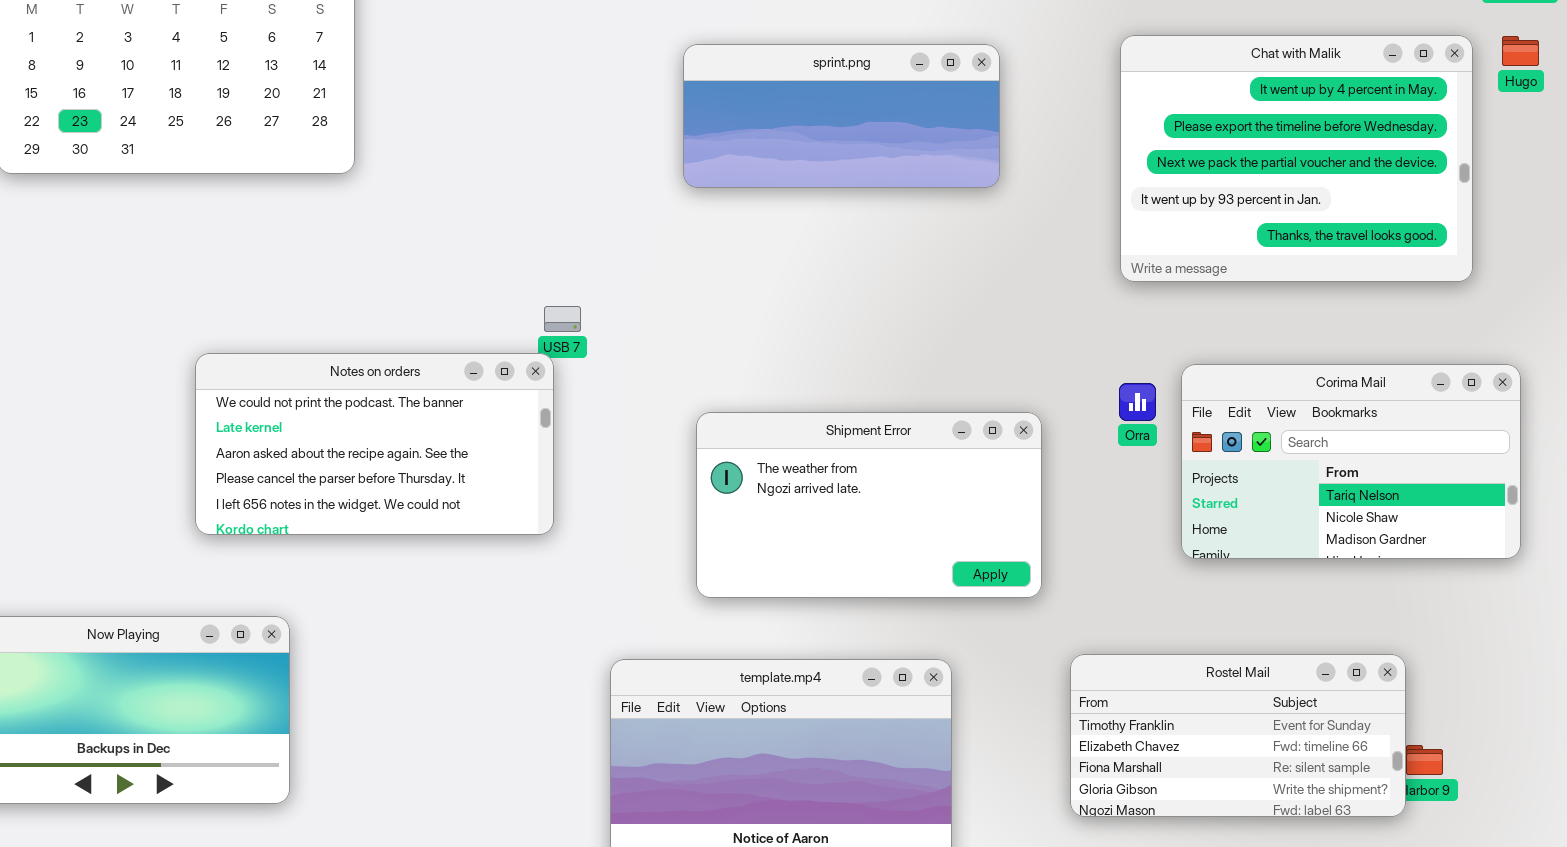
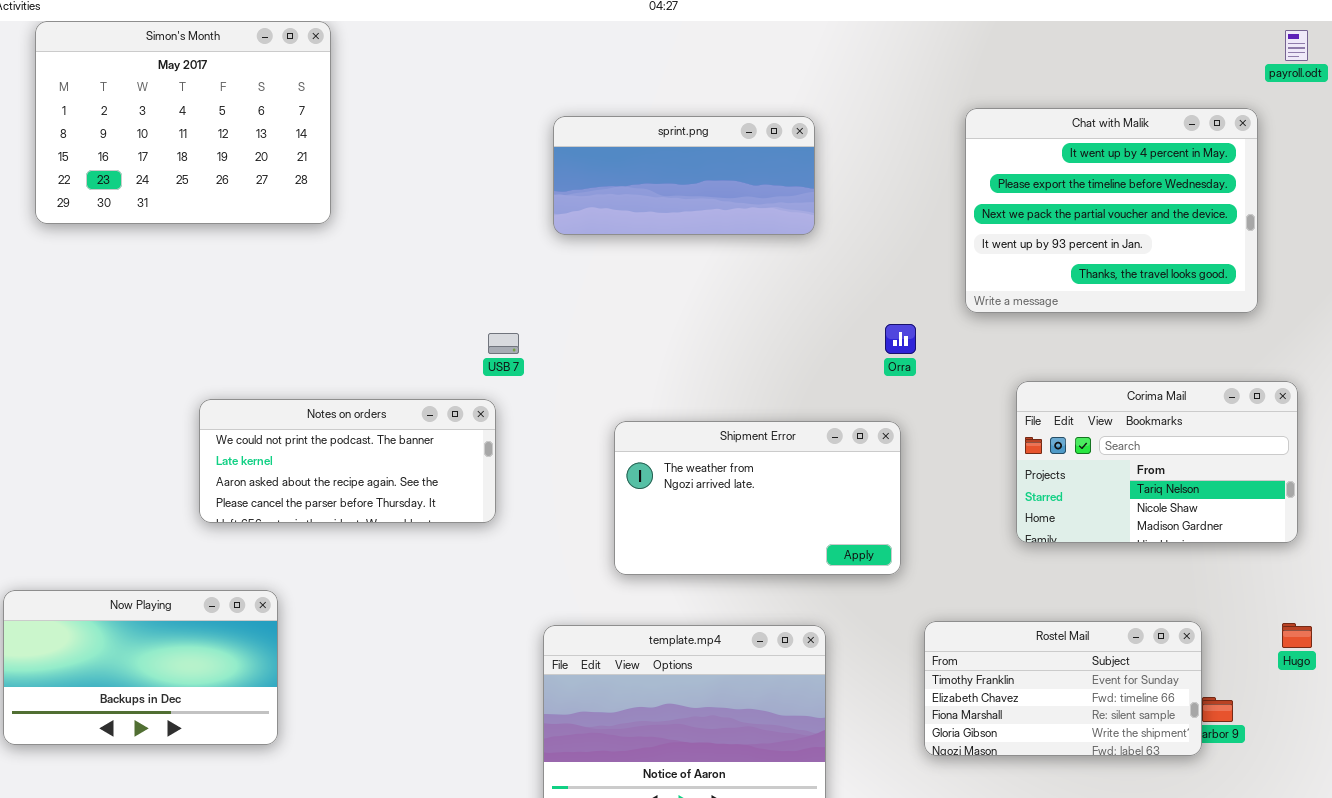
Hugo: [1502,36,1539,66] -> [1282,623,1312,648], moved
sprint.png: [683,44,1000,188] -> [553,116,815,235], moved
Notes on orders: [195,353,554,535] -> [199,399,496,523], resized
Orra: [1119,383,1156,421] -> [885,324,916,354], moved

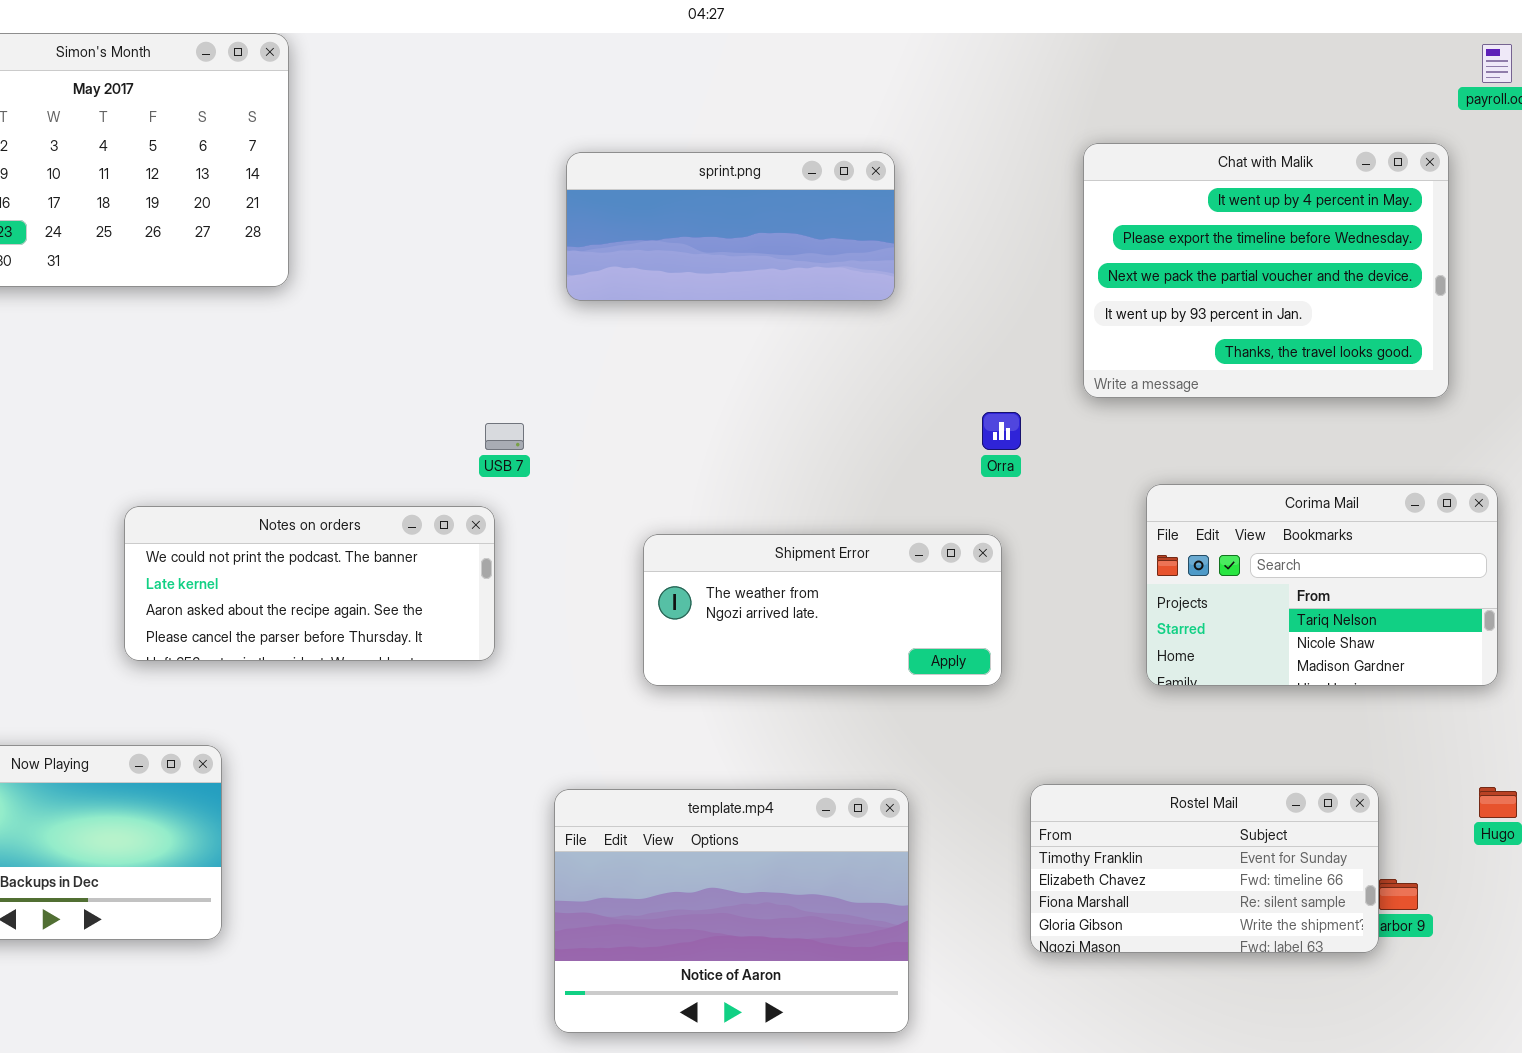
Shipment Error: [614,421,901,575] -> [643,534,1002,686], resized

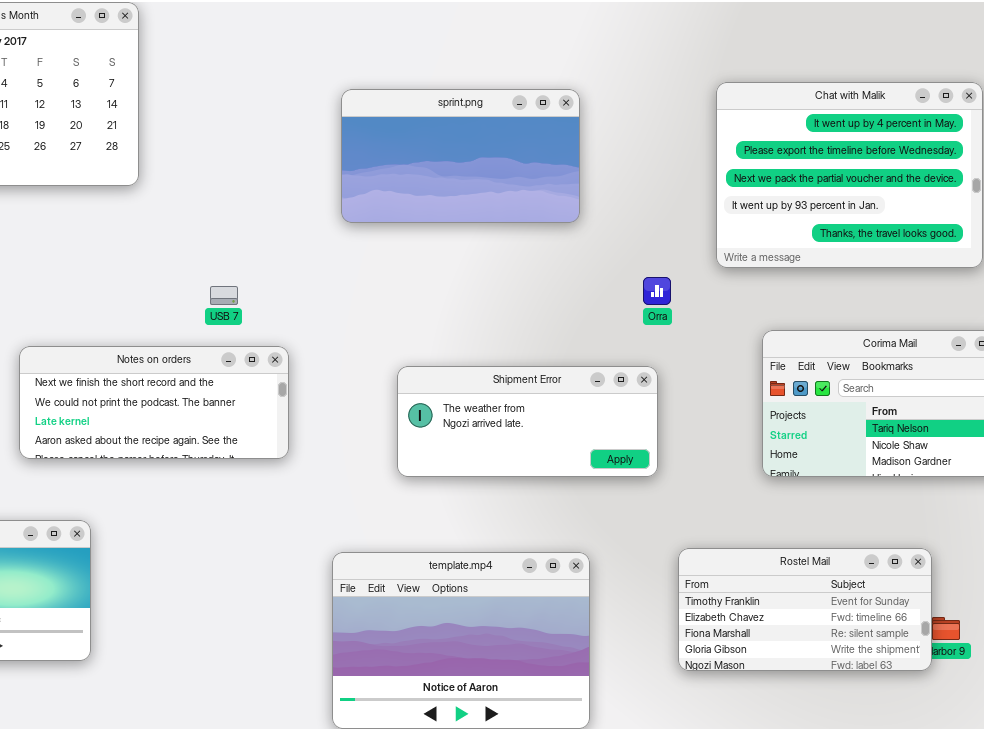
sprint.png: [566,152,895,301] -> [341,89,580,223], resized
USB 7: [485,423,524,450] -> [210,286,238,305], moved
Notes on orders: [124,506,495,661] -> [19,346,289,459], scrolled up 1 row

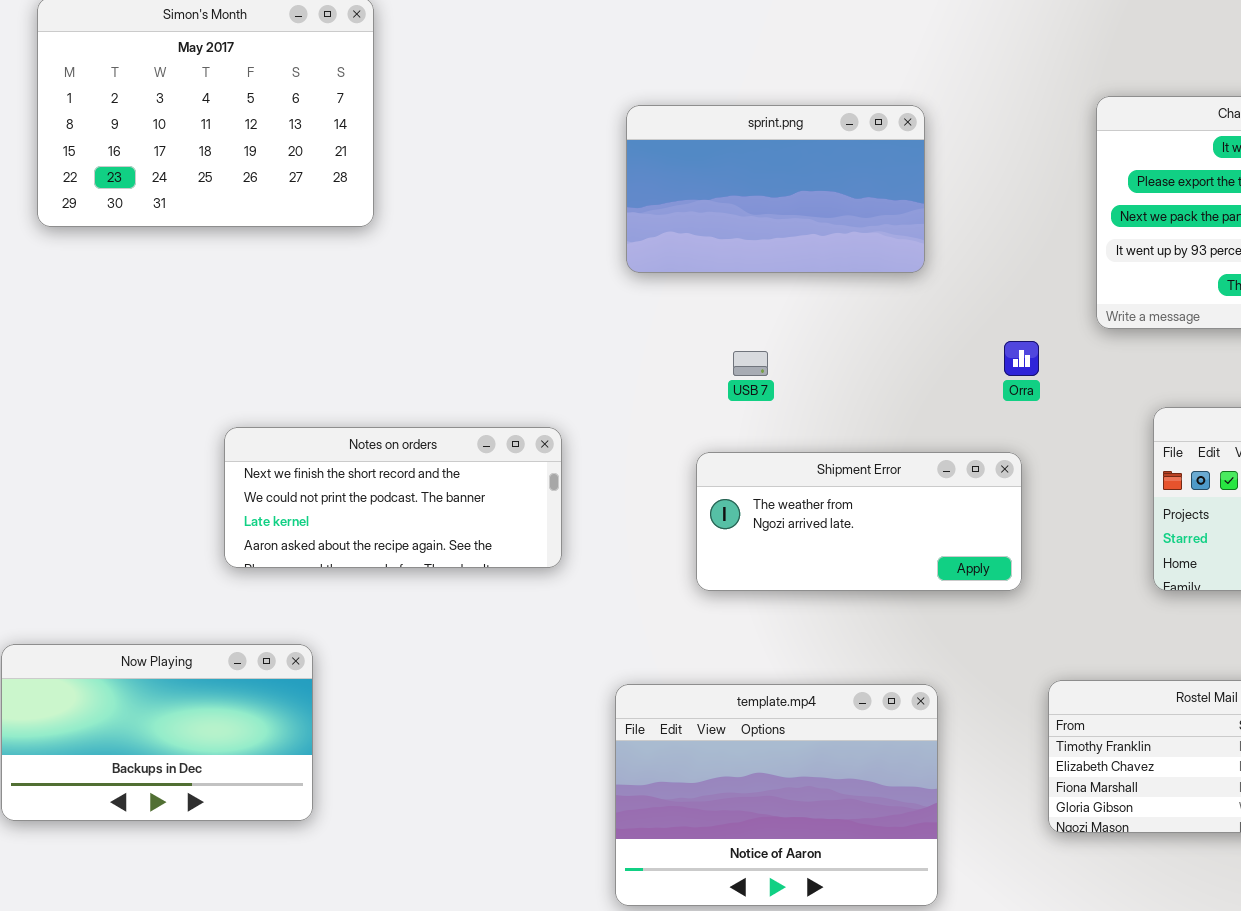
USB 7: [210,286,238,305] -> [733,351,768,376], moved

